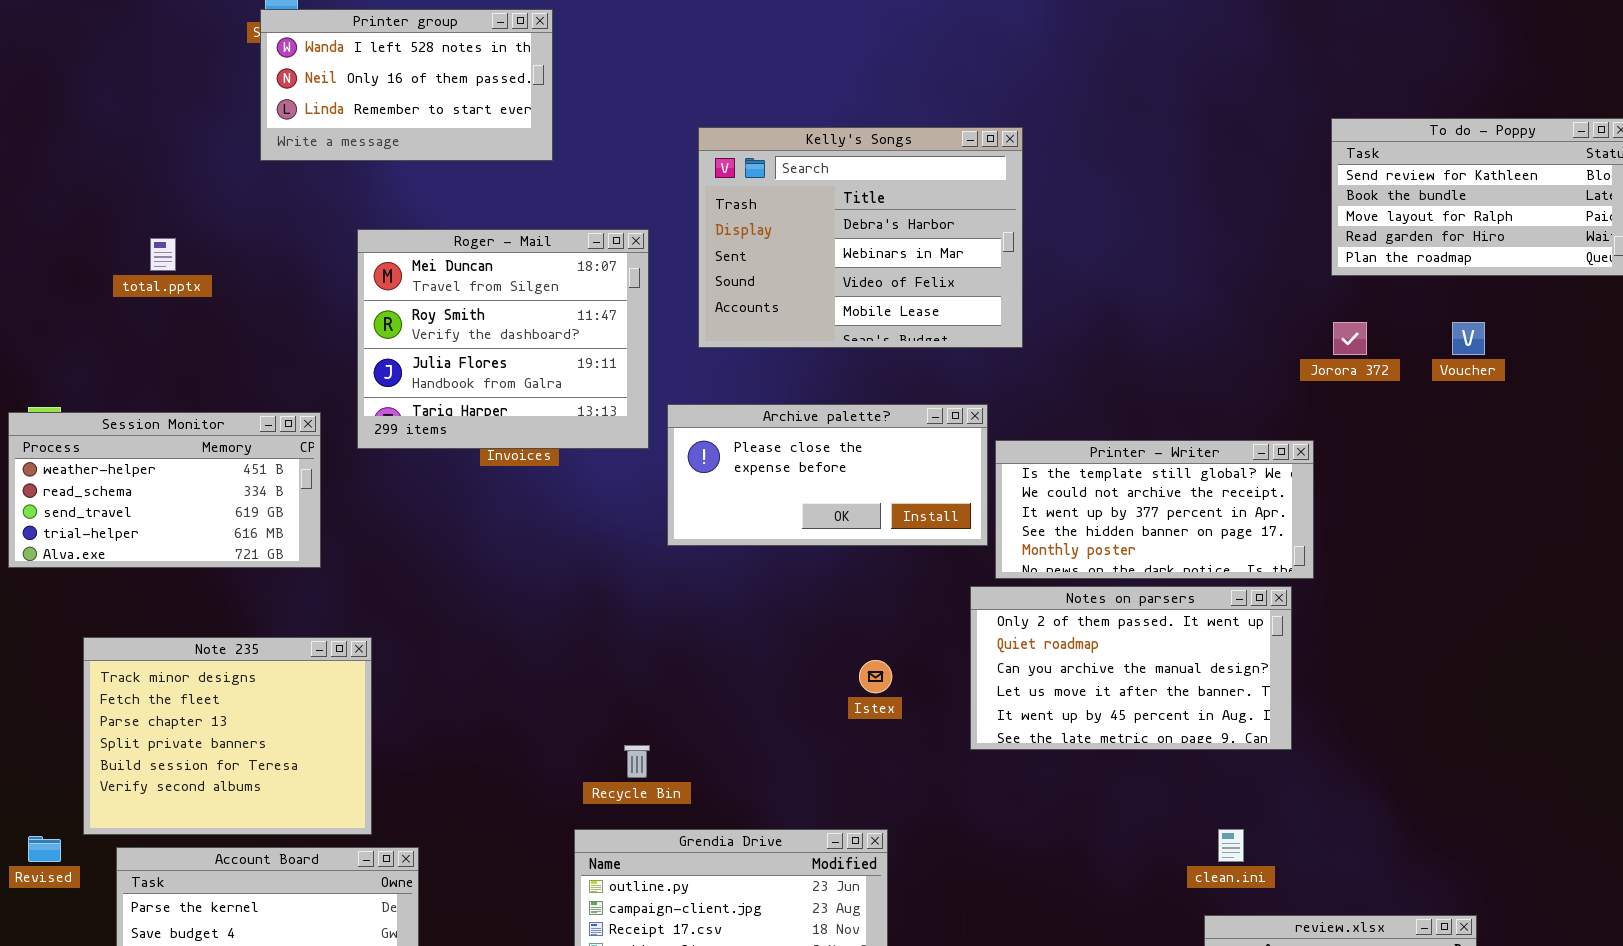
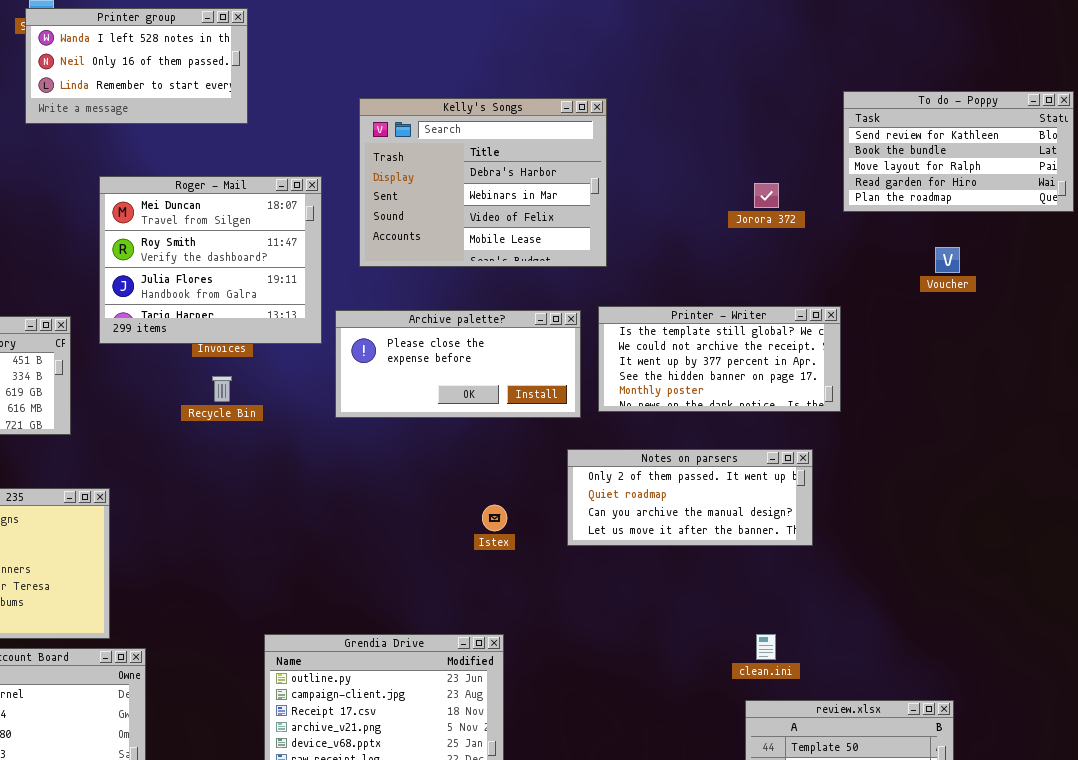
Jorora 372: [1333,322,1367,355] -> [754,183,779,208], moved
Printer - Writer: [995,440,1314,579] -> [598,306,841,412], moved
Notes on parsers: [970,586,1292,750] -> [567,449,813,546], resized
Recycle Bin: [624,745,650,778] -> [212,376,232,402], moved

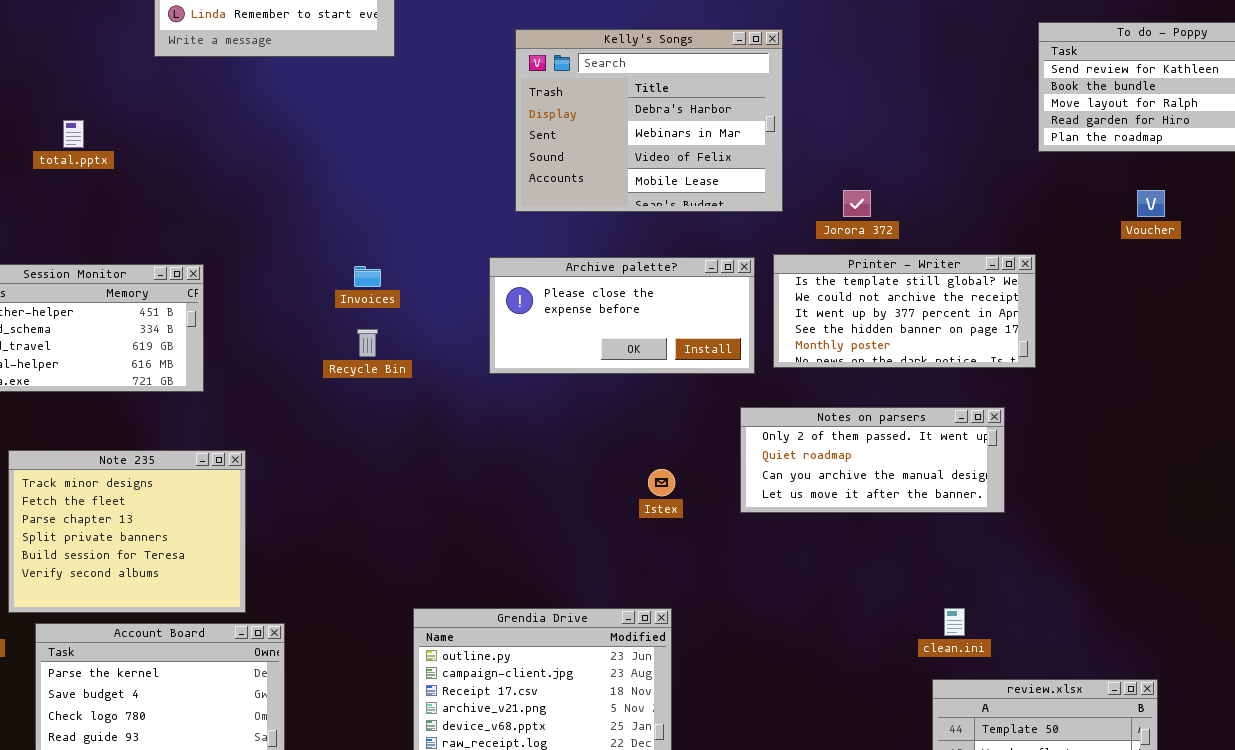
Roger - Mail: [99,176,322,344] -> none, closed
Jorora 372: [754,183,779,208] -> [843,190,871,217], moved

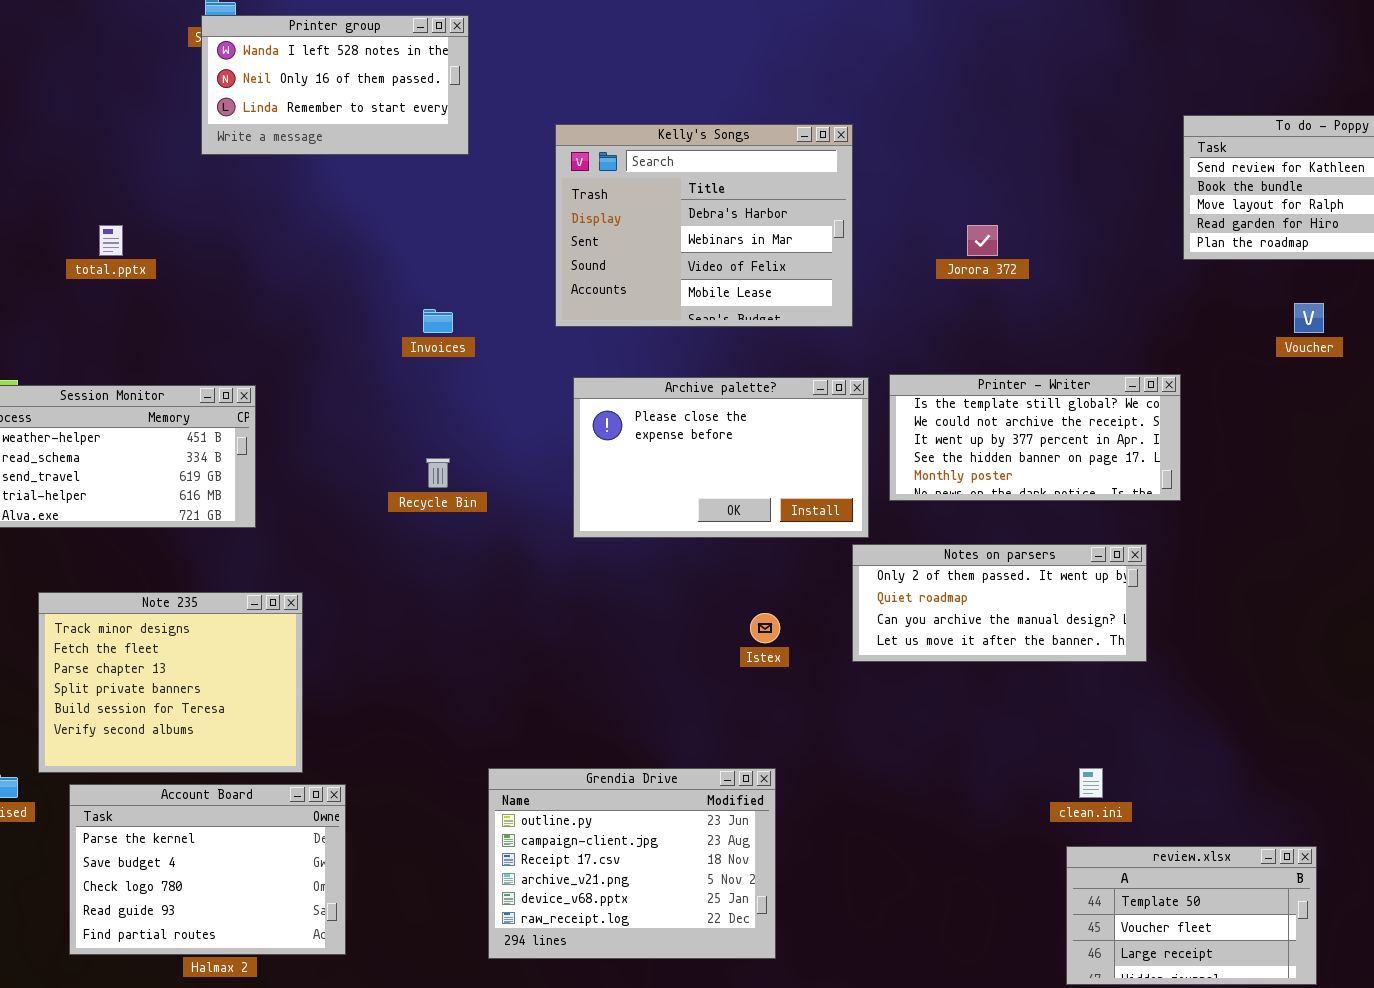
Kelly's Songs: [515,29,783,212] -> [555,124,853,327], moved
Jorora 372: [843,190,871,217] -> [967,225,998,256], moved
Archive palette?: [489,257,755,374] -> [573,377,869,538], resized
Invoices: [354,266,381,287] -> [423,309,453,333], moved

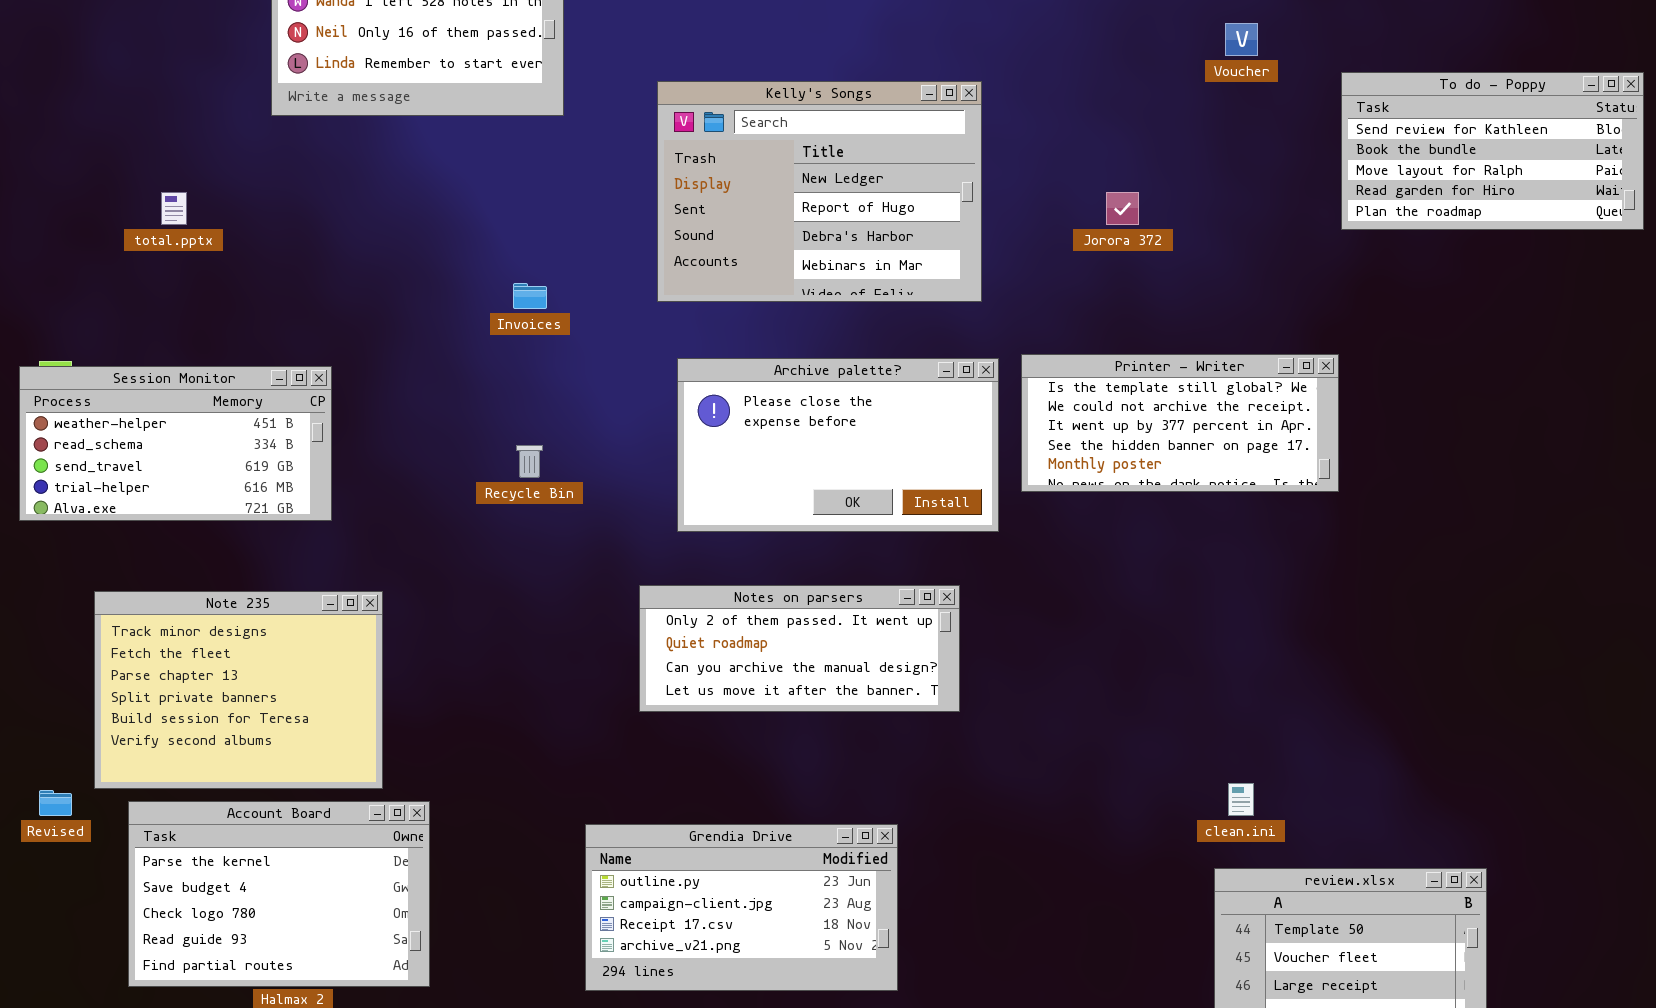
Kelly's Songs: [555,124,853,327] -> [657,81,982,302], scrolled up 2 rows
Voucher: [1294,303,1324,333] -> [1225,23,1258,56], moved
Notes on parsers: [852,544,1147,662] -> [639,585,960,712], moved
Grendia Drive: [488,768,776,959] -> [585,824,898,991], resized

